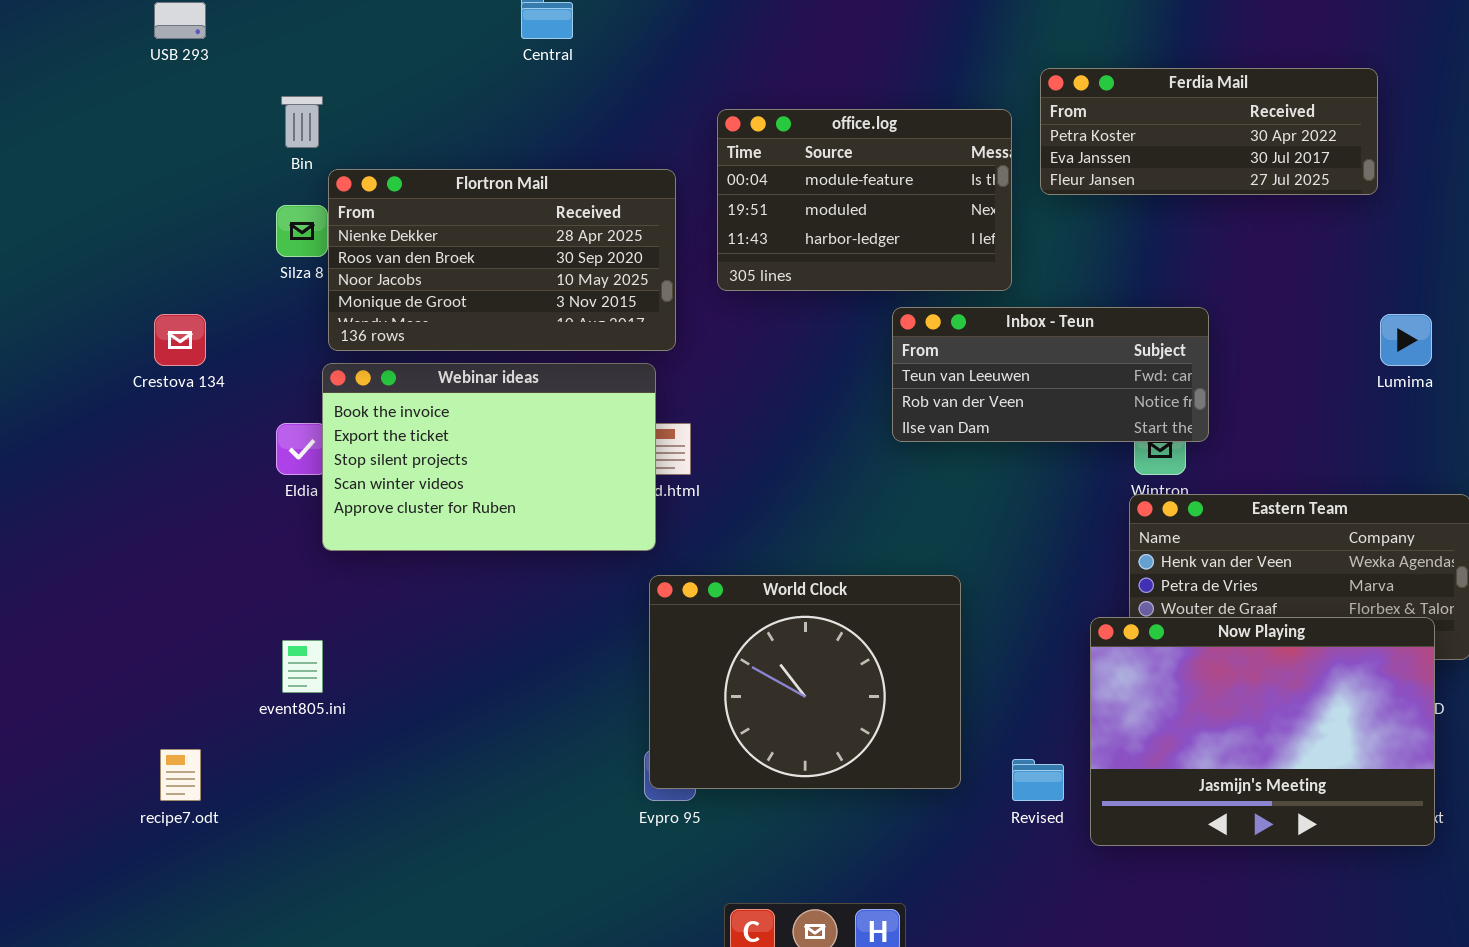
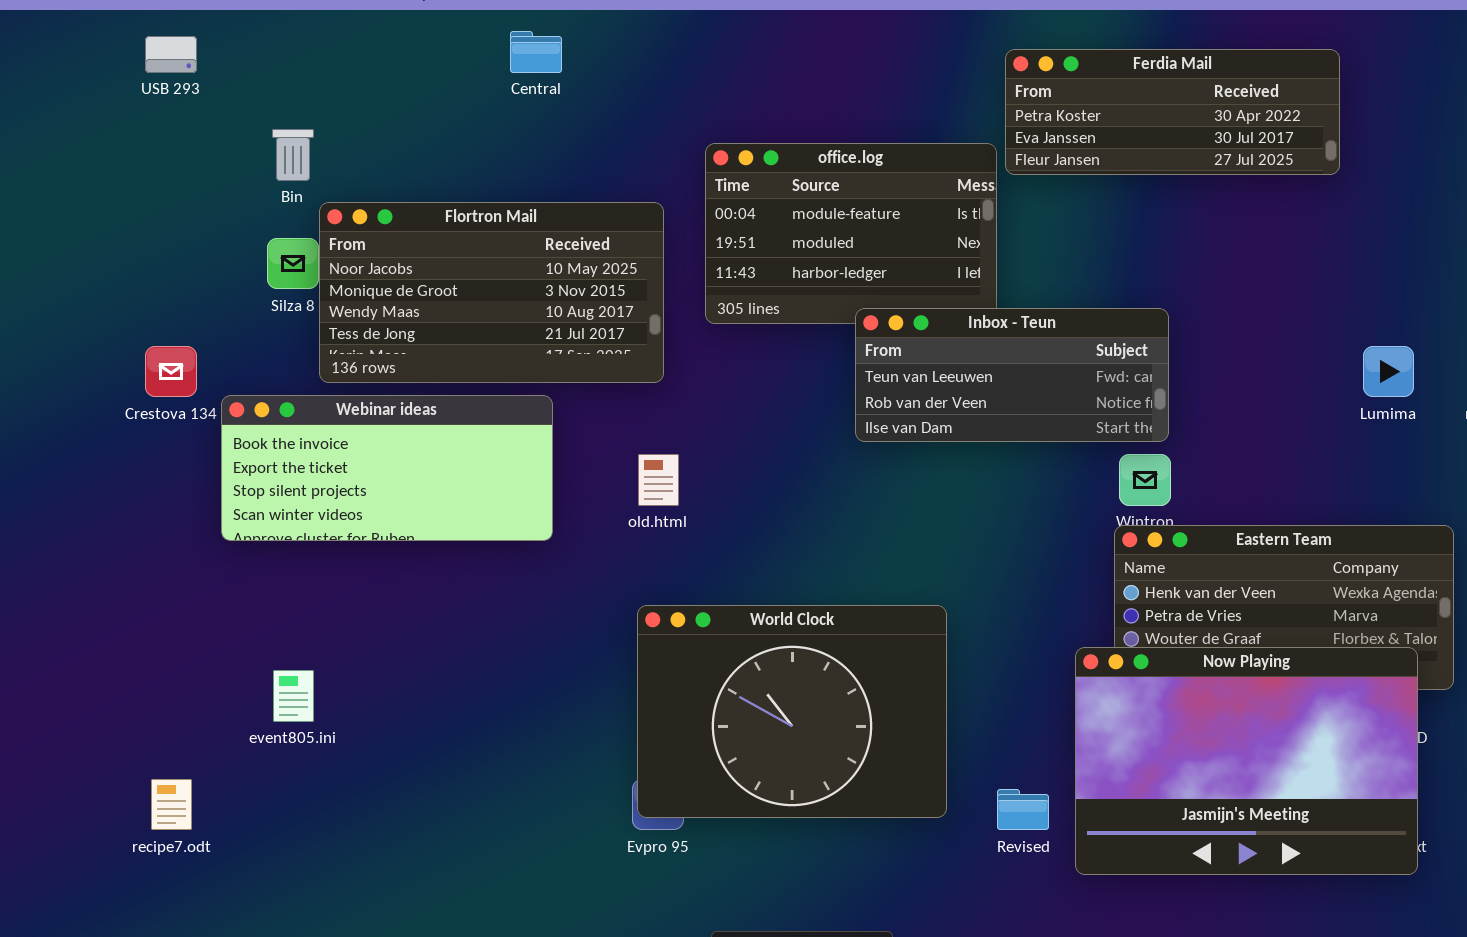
Ferdia Mail: [1040,68,1378,195] -> [1005,49,1340,175], moved
Flortron Mail: [328,169,676,351] -> [319,202,664,383], scrolled down 2 rows
Inbox - Teun: [892,307,1209,442] -> [855,308,1169,442], moved
Webinar ideas: [322,363,656,551] -> [221,395,553,541], moved, resized

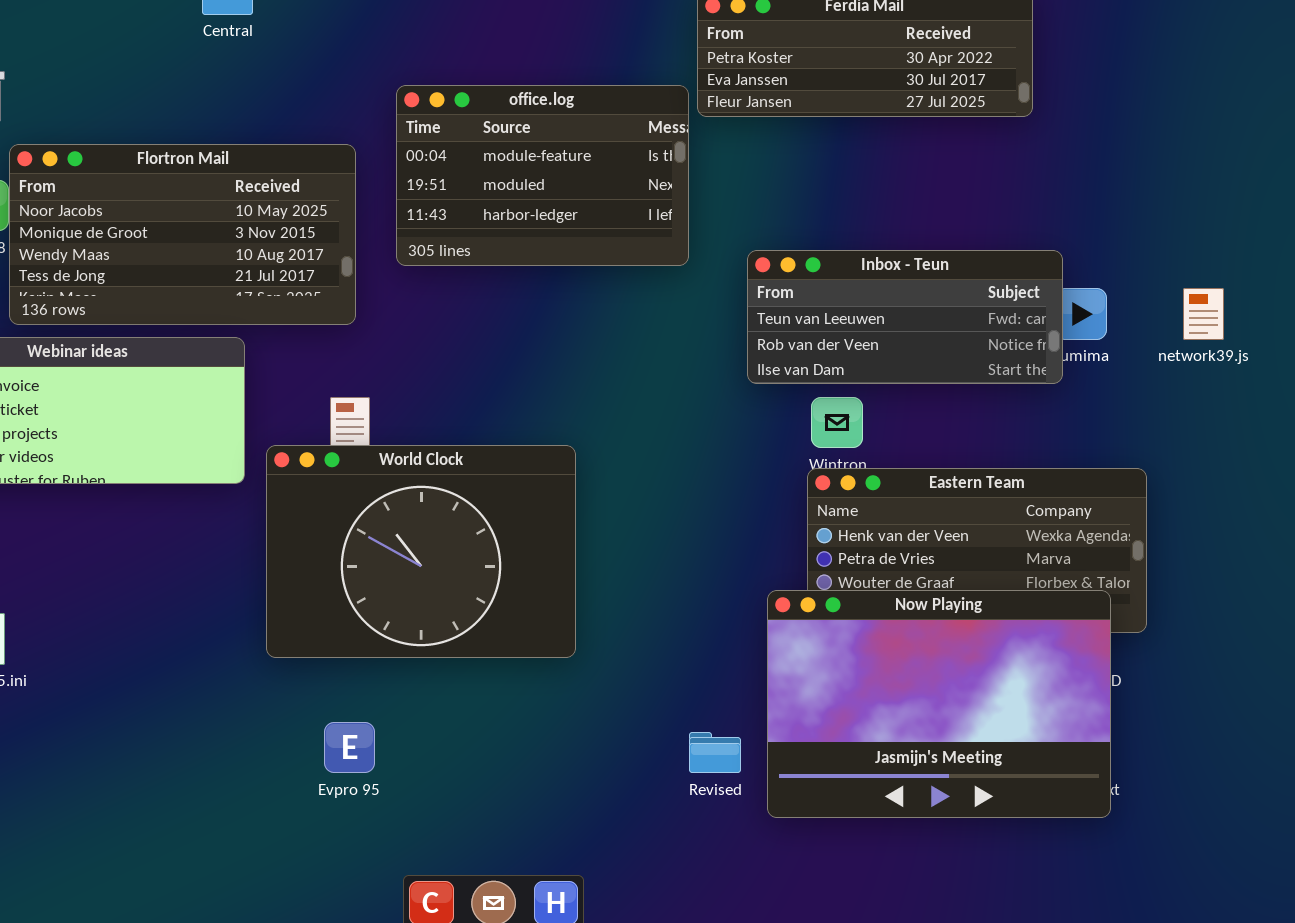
Inbox - Teun: [855,308,1169,442] -> [747,250,1063,384], moved
World Clock: [637,605,947,818] -> [266,445,576,658], moved

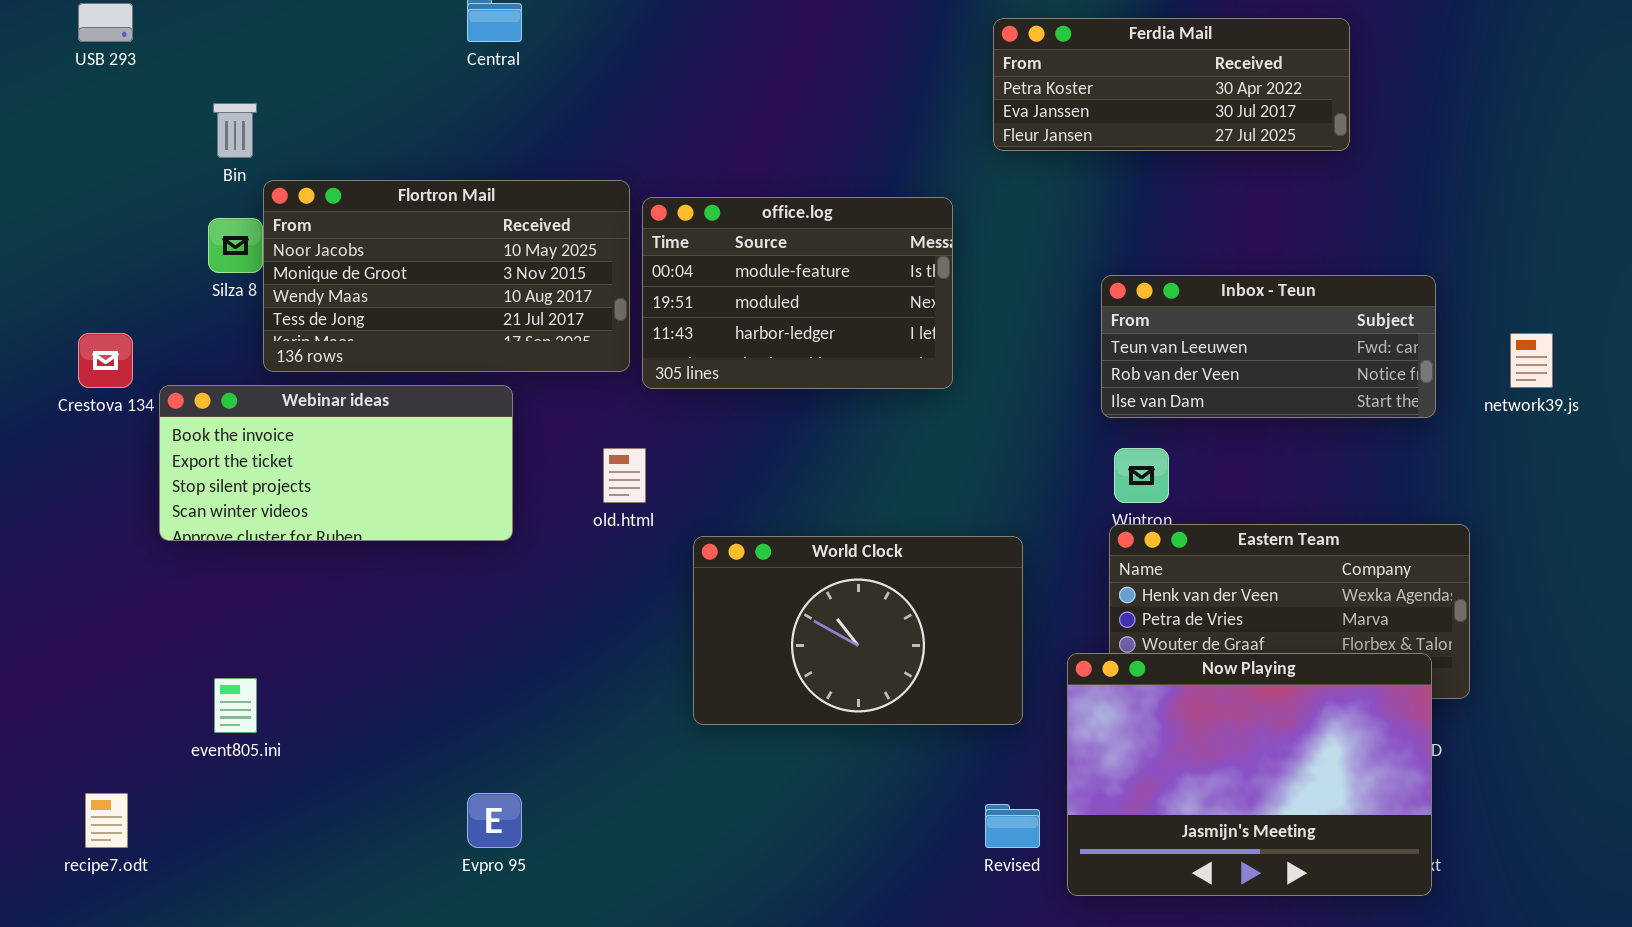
office.log: [396,85,689,266] -> [642,197,953,389], moved
Inbox - Teun: [747,250,1063,384] -> [1101,275,1436,418], moved
World Clock: [266,445,576,658] -> [693,536,1023,725], moved, resized
Evpro 95: [324,722,375,773] -> [467,793,522,848], moved

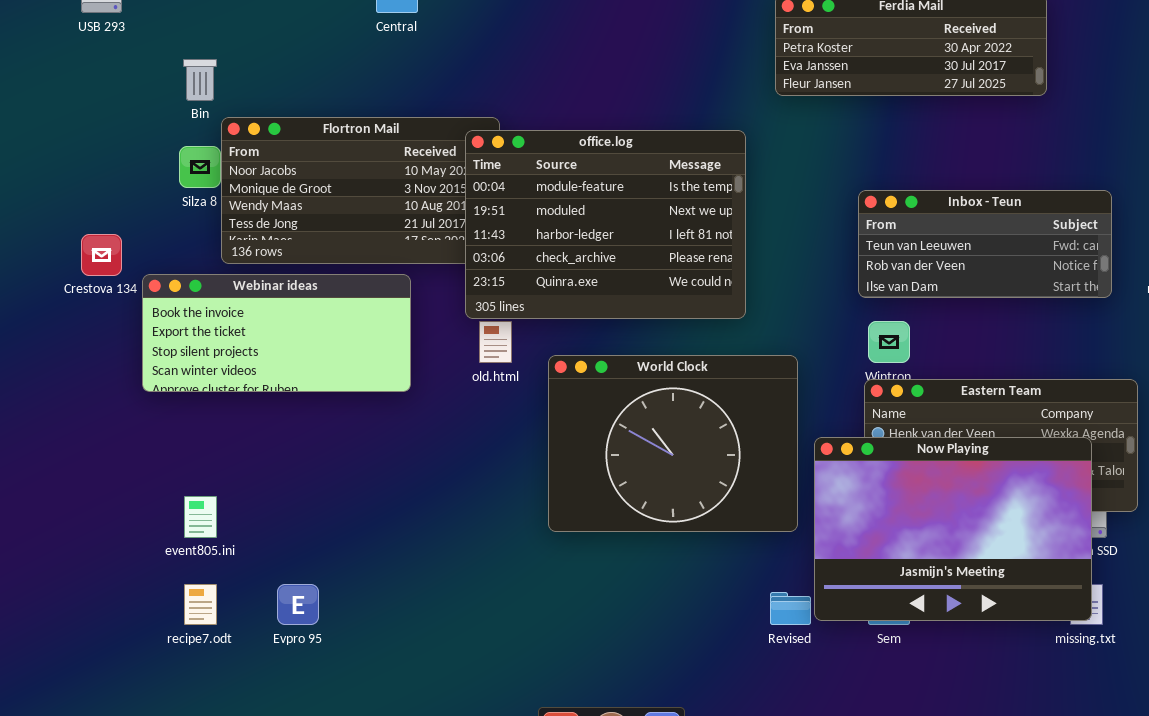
office.log: [642,197,953,389] -> [465,130,746,319], resized
World Clock: [693,536,1023,725] -> [548,355,798,532], resized
Now Playing: [1067,653,1432,896] -> [814,437,1092,621], moved
recipe7.odt: [85,793,128,848] -> [184,584,217,625], moved
Evpro 95: [467,793,522,848] -> [277,584,319,625], moved

